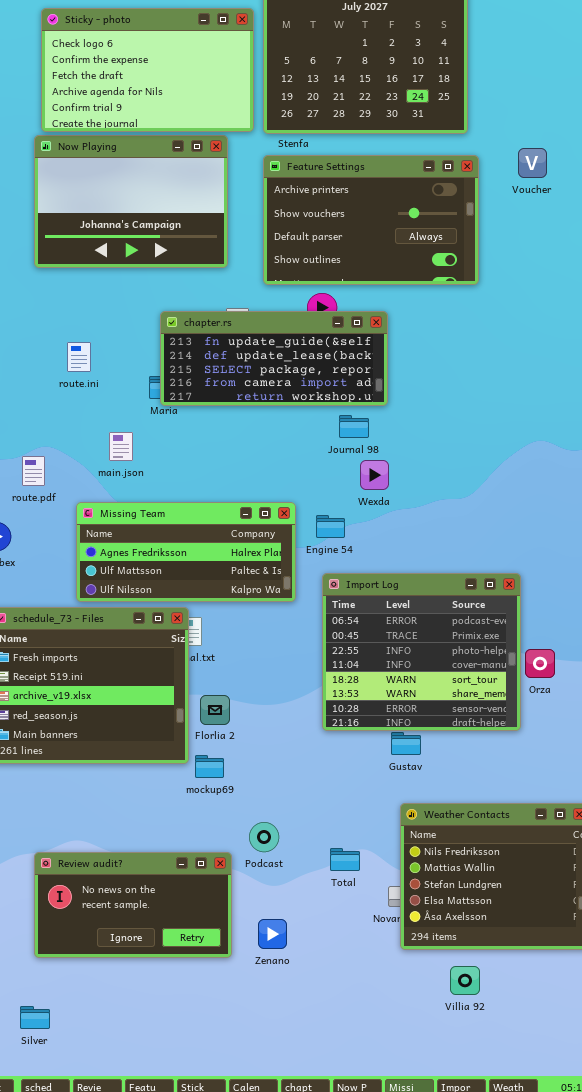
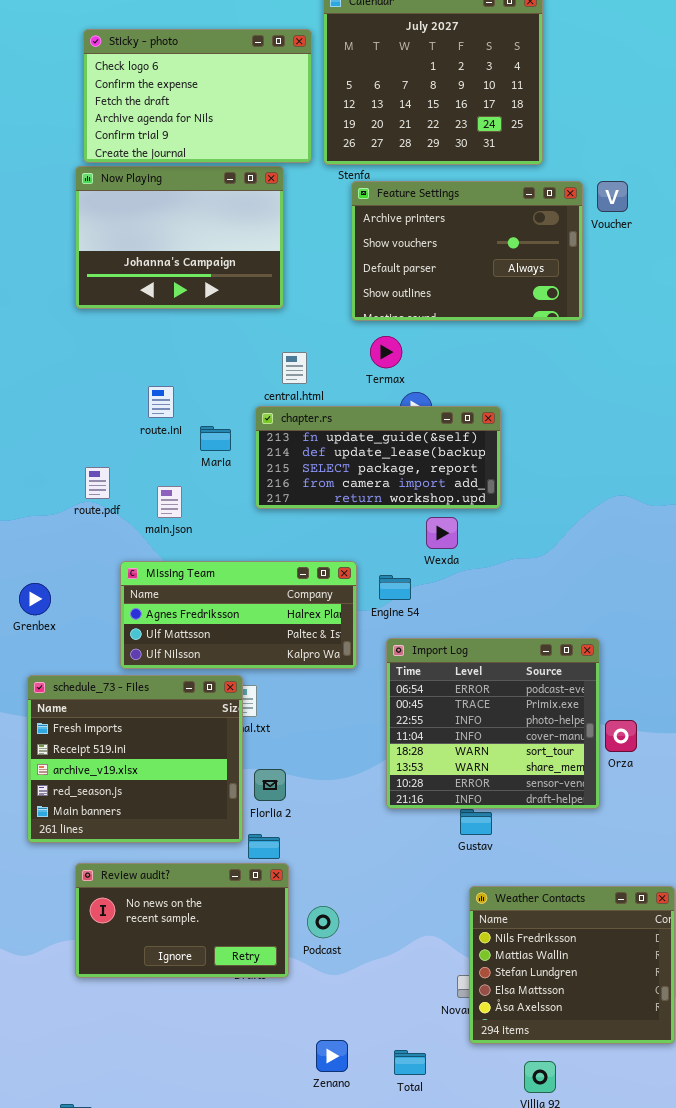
Feature Settings: [263,155,479,285] -> [351,181,583,321], moved
chapter.rs: [160,311,388,406] -> [255,406,501,509], moved
route.ini: [67,342,91,372] -> [148,386,174,418], moved
route.pdf: [22,456,45,486] -> [85,467,110,499], moved
Total: [330,848,360,871] -> [394,1050,426,1075], moved
Review audit?: [34,852,232,958] -> [75,863,289,978], moved
Zenano: [258,919,287,949] -> [316,1040,348,1072], moved

